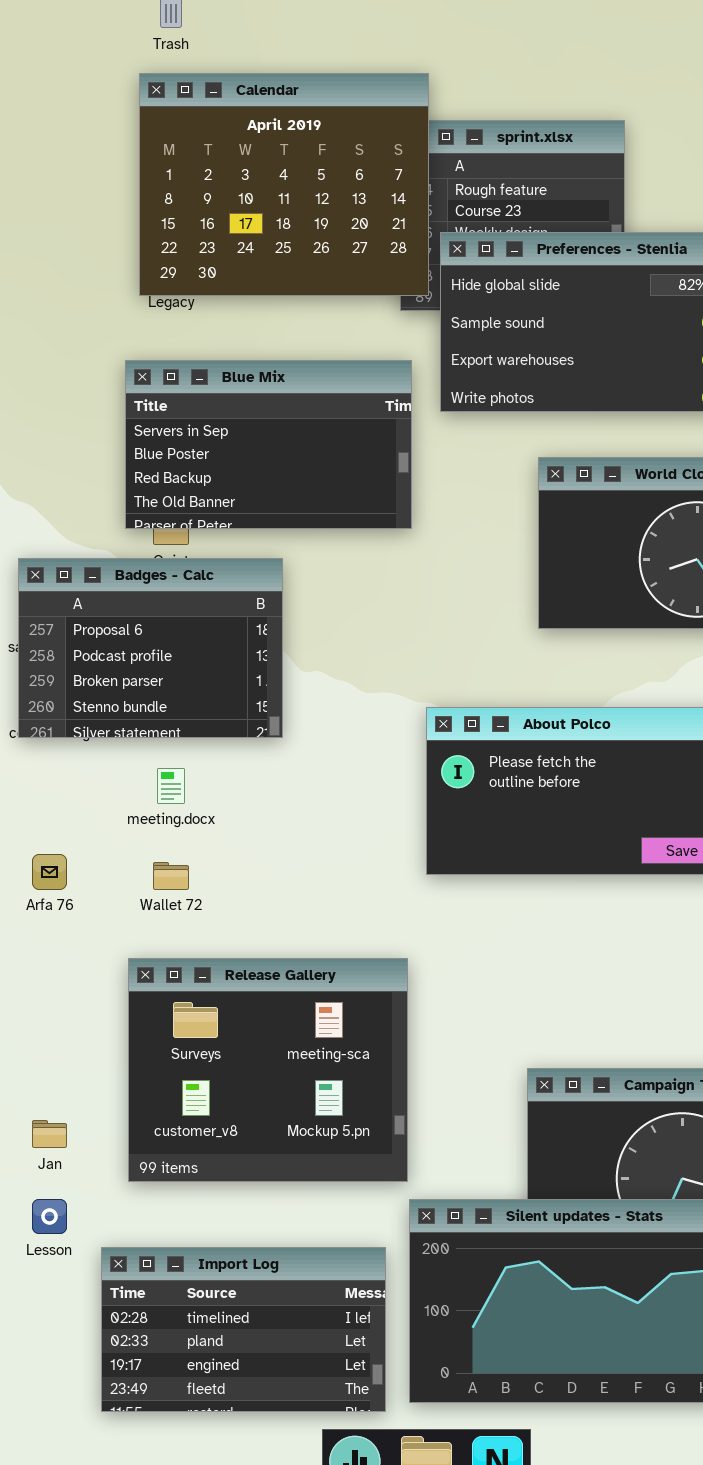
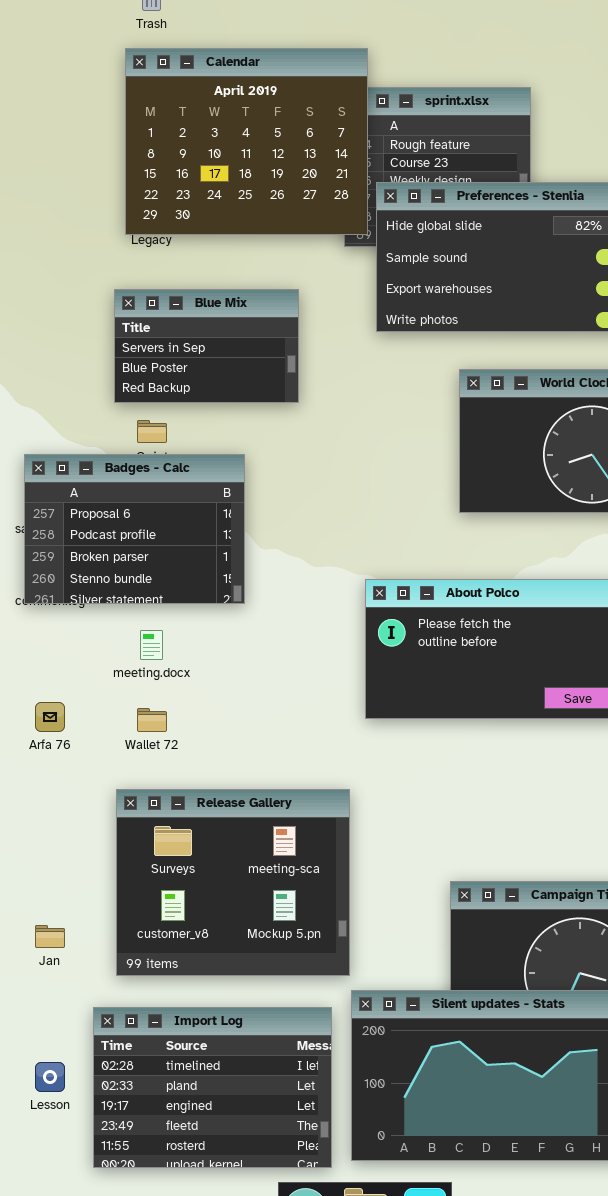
Blue Mix: [125,360,412,529] -> [114,289,299,403], resized
Lesson: [32,1199,67,1234] -> [35,1062,65,1092], moved
Import Log: [101,1247,386,1412] -> [93,1007,332,1168], resized

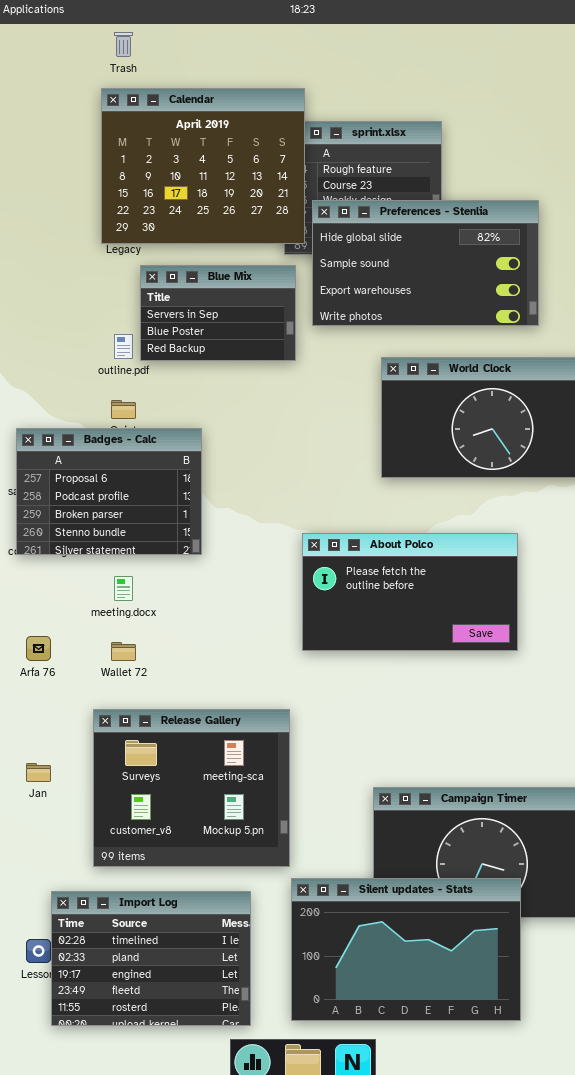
Blue Mix: [114,289,299,403] -> [140,265,296,361], moved
Jan: [35,925,65,948] -> [26,763,51,782], moved
Import Log: [93,1007,332,1168] -> [51,891,251,1026], moved

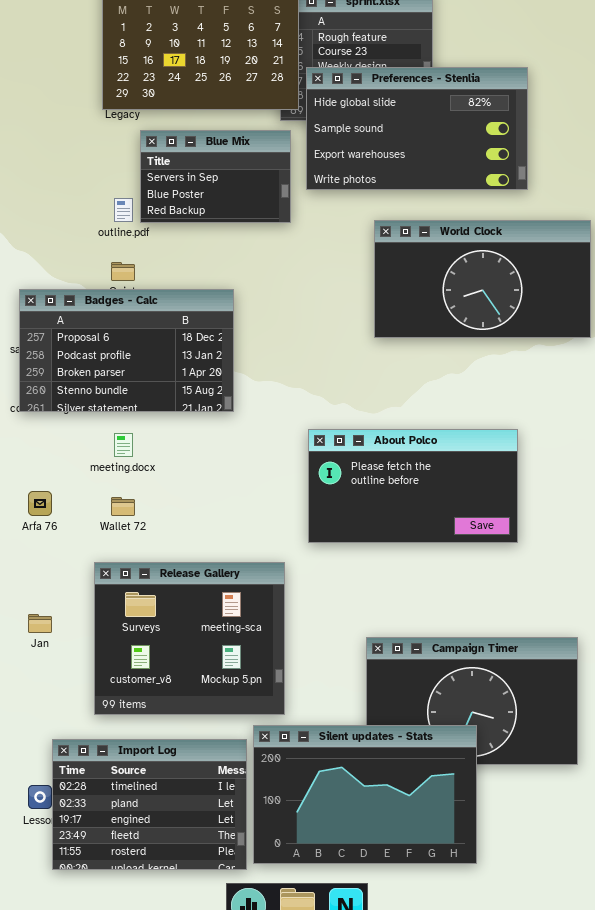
Badges - Calc: [16,428,202,555] -> [19,289,234,412], resized
About Polco: [302,533,518,651] -> [308,429,518,543], moved
Silent updates - Stats: [291,878,521,1021] -> [253,725,477,864], moved

